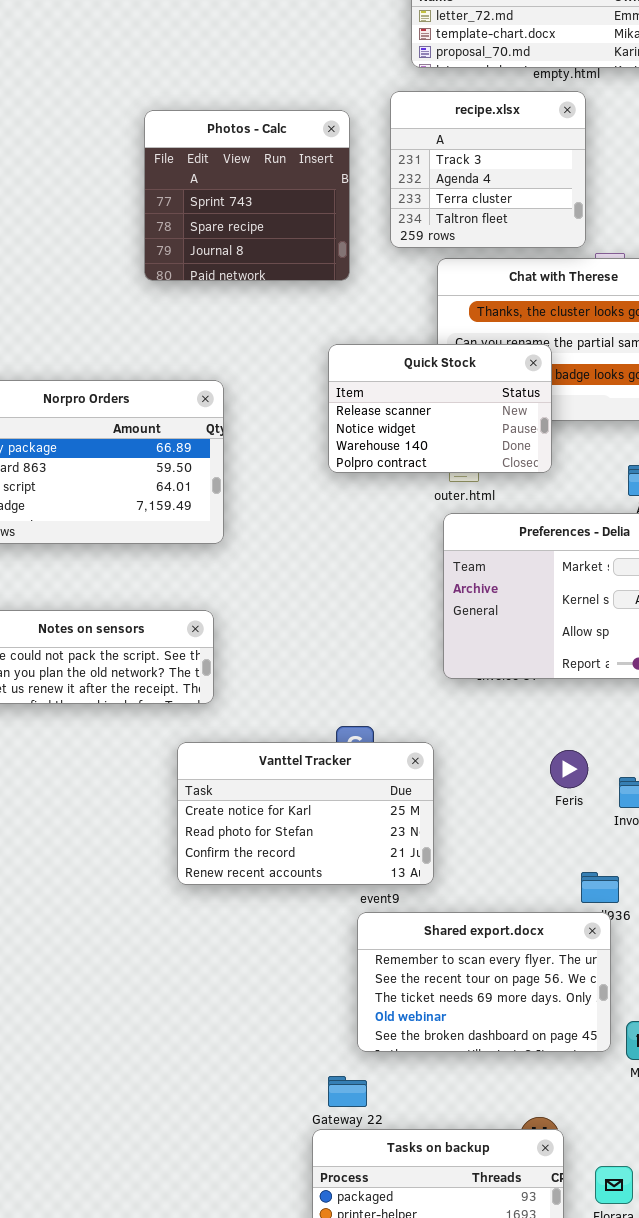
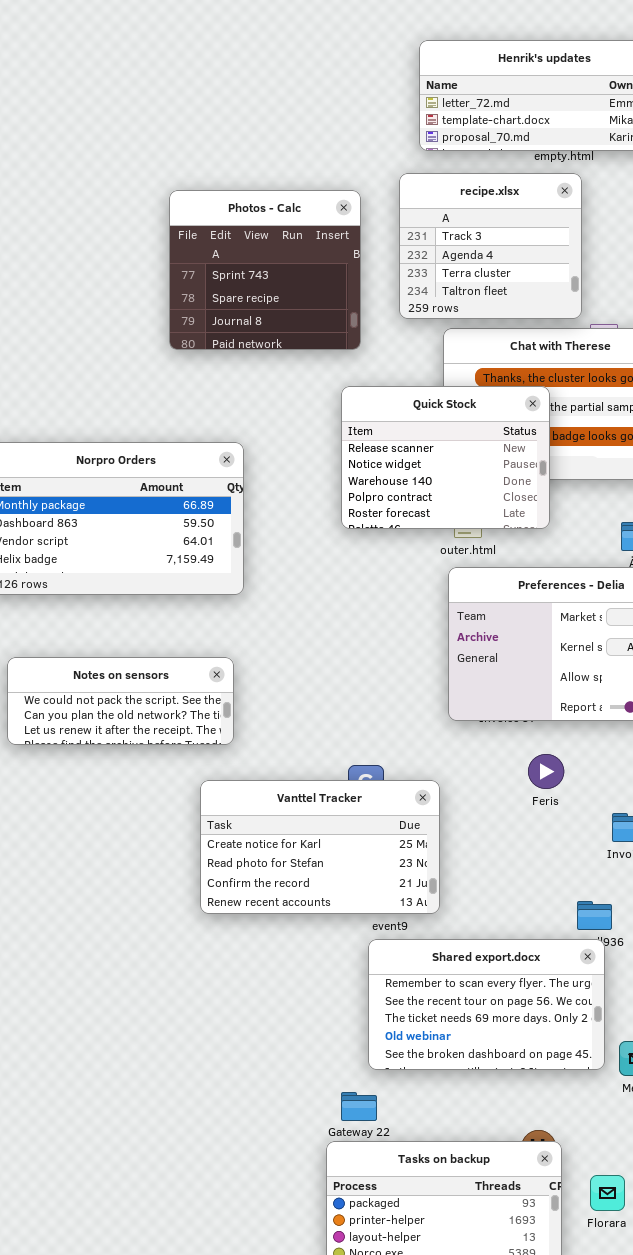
Quick Stock: [328,344,552,473] -> [341,386,550,529], resized
Feris: [550,750,588,788] -> [528,754,564,789], moved

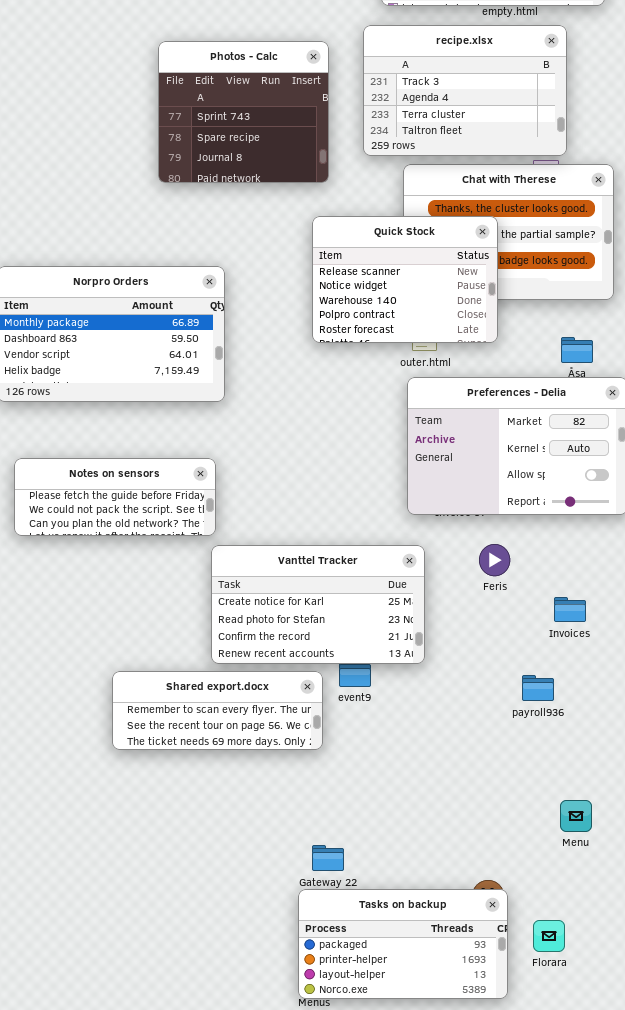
recipe.xlsx: [399,173,582,319] -> [363,25,567,156], resized
Notes on sensors: [7,657,234,745] -> [14,458,216,536], scrolled up 1 row
Vanttel Tracker: [200,780,440,914] -> [211,545,425,664], moved
Shared export.docx: [368,939,605,1070] -> [112,671,323,750], moved, resized

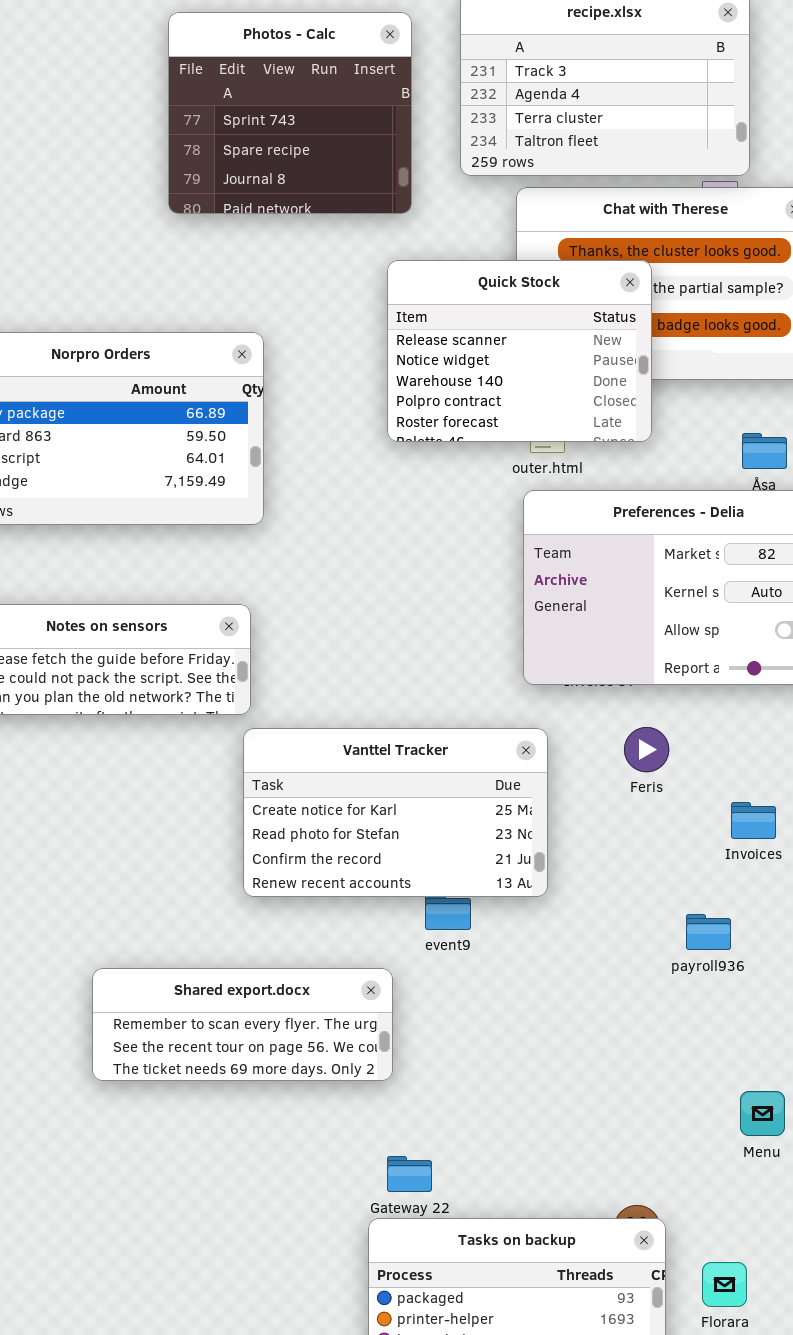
Shared export.docx: [112,671,323,750] -> [92,968,393,1081], moved

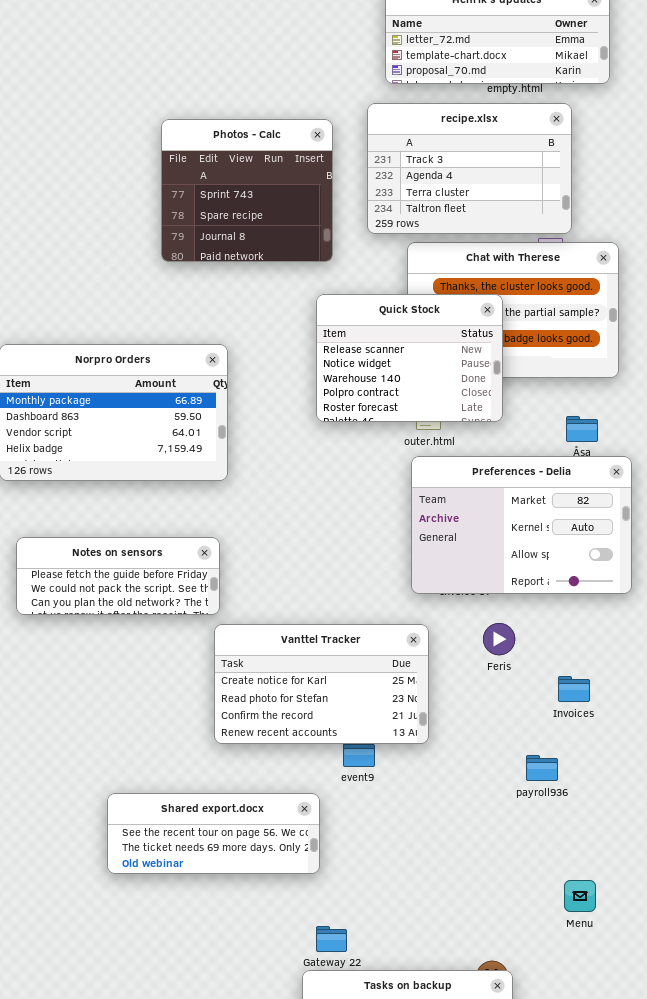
Shared export.docx: [92,968,393,1081] -> [107,793,320,874], scrolled down 1 row

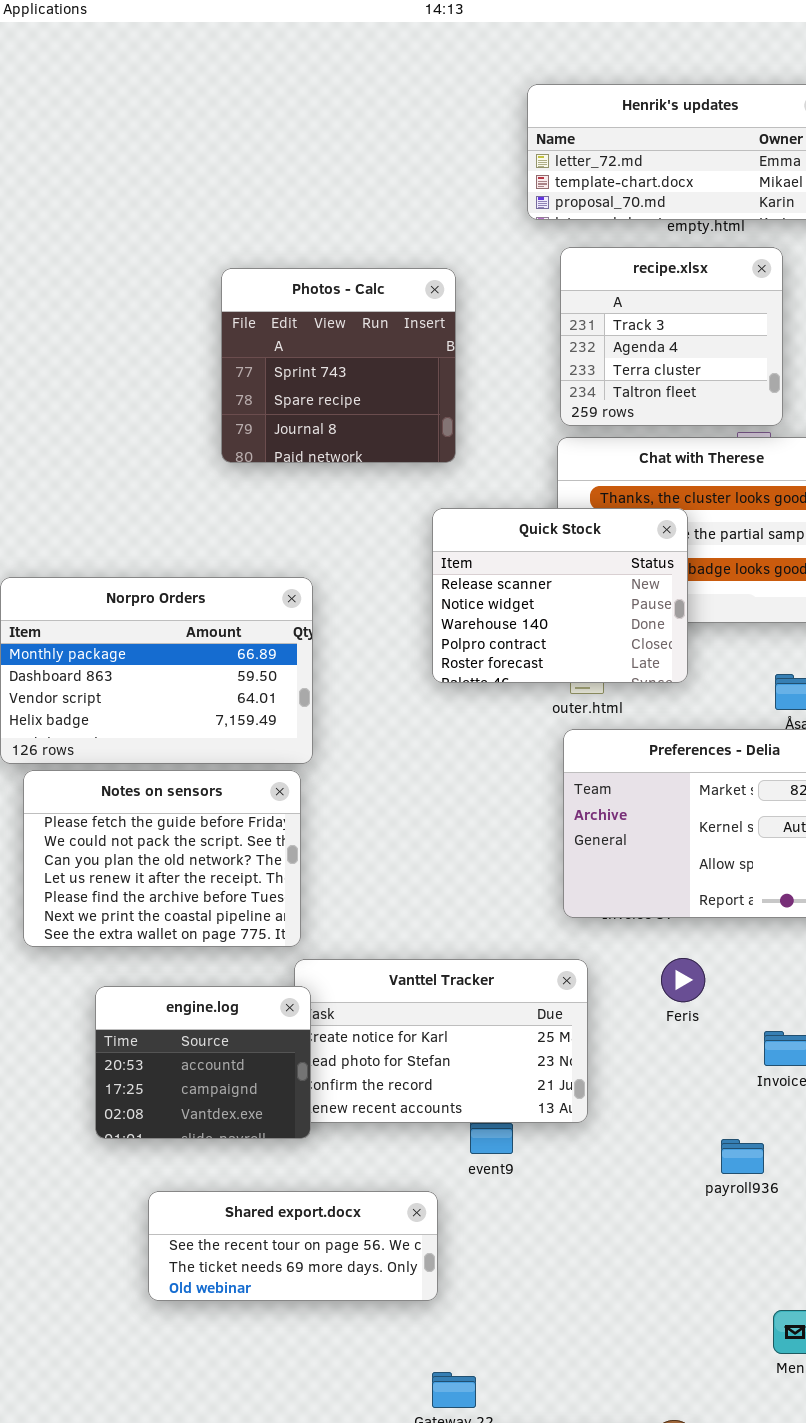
recipe.xlsx: [367,103,572,234] -> [560,247,783,426], resized
Notes on sensors: [16,537,220,615] -> [23,770,301,947], resized
engine.log: none -> [95,986,311,1139], opened

